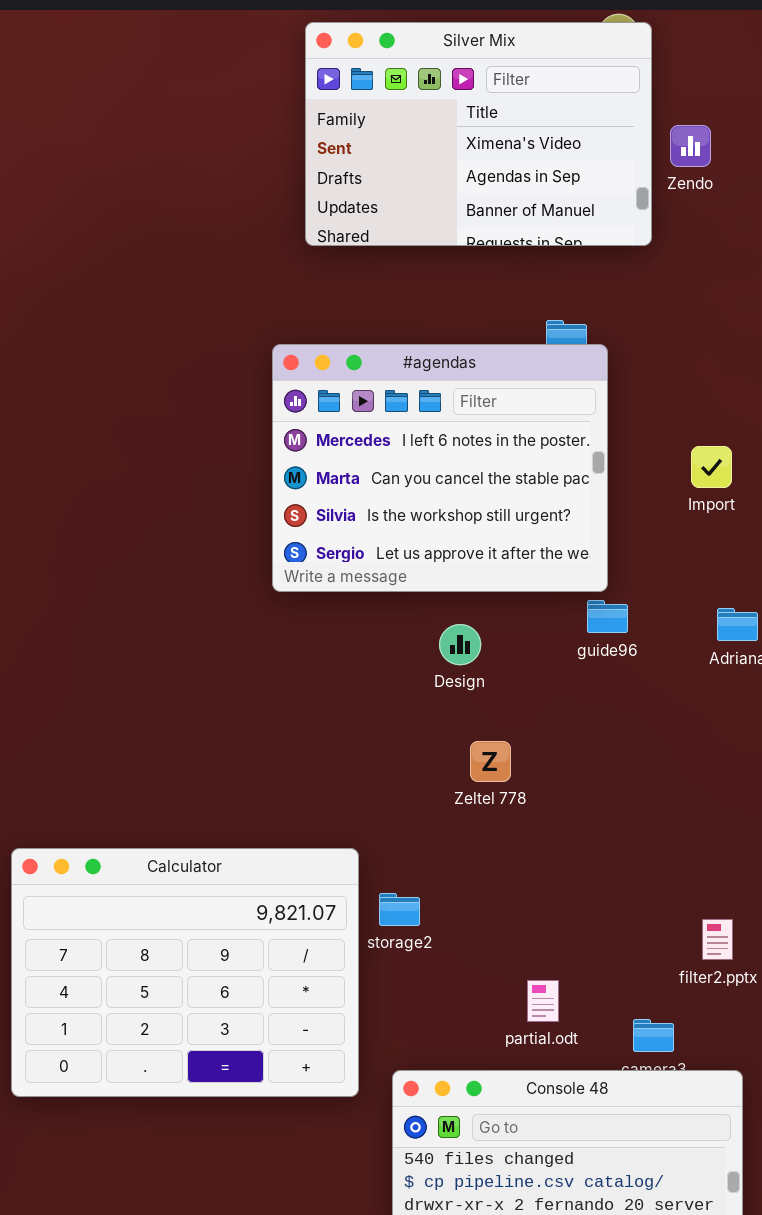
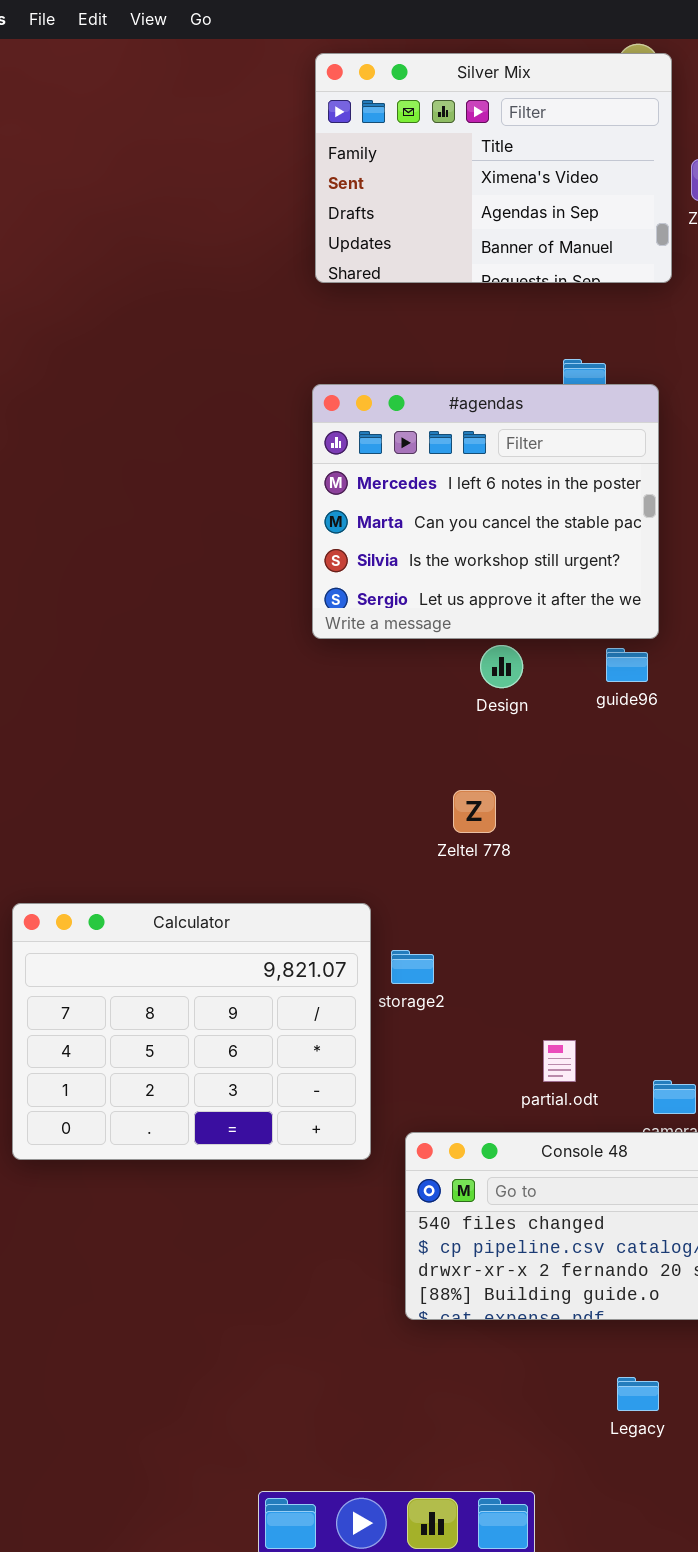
#agendas: [272,344,608,592] -> [312,384,659,639], moved
Design: [439,624,481,665] -> [480,645,523,688], moved
Zeltel 778: [470,741,511,782] -> [453,790,496,833], moved

